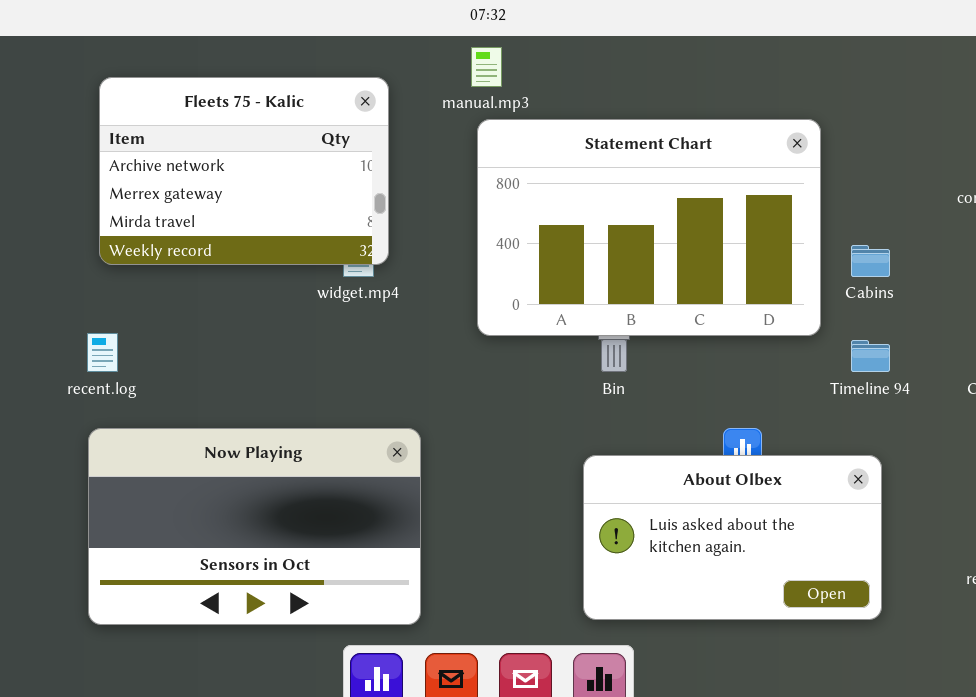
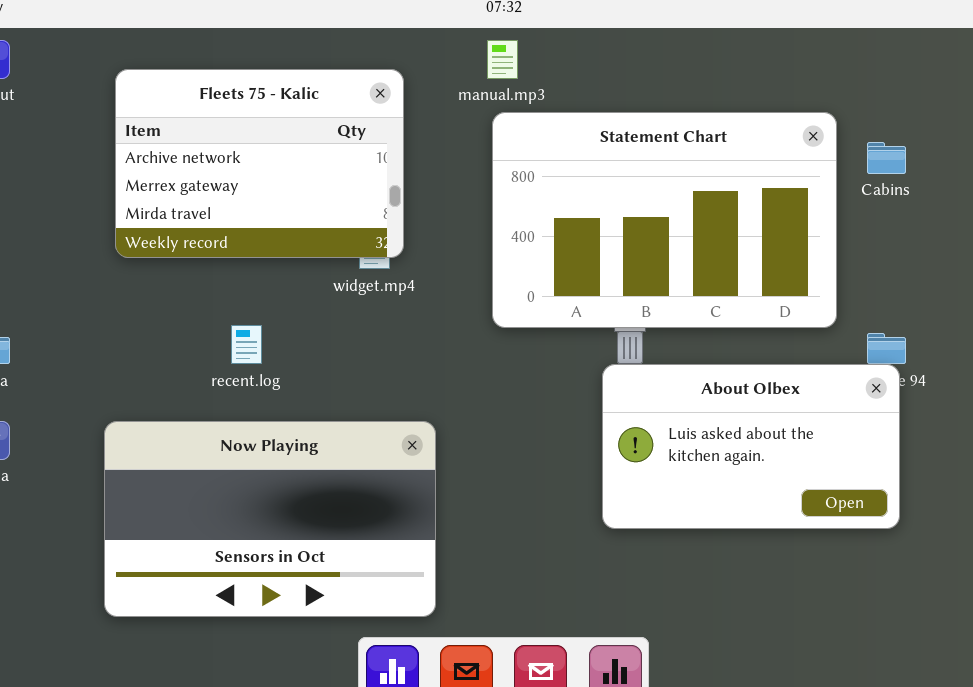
Cabins: [851,245,890,277] -> [867,142,906,174], moved
recent.log: [87,333,118,372] -> [231,325,262,364], moved
About Olbex: [583,455,882,620] -> [602,364,900,529], moved

